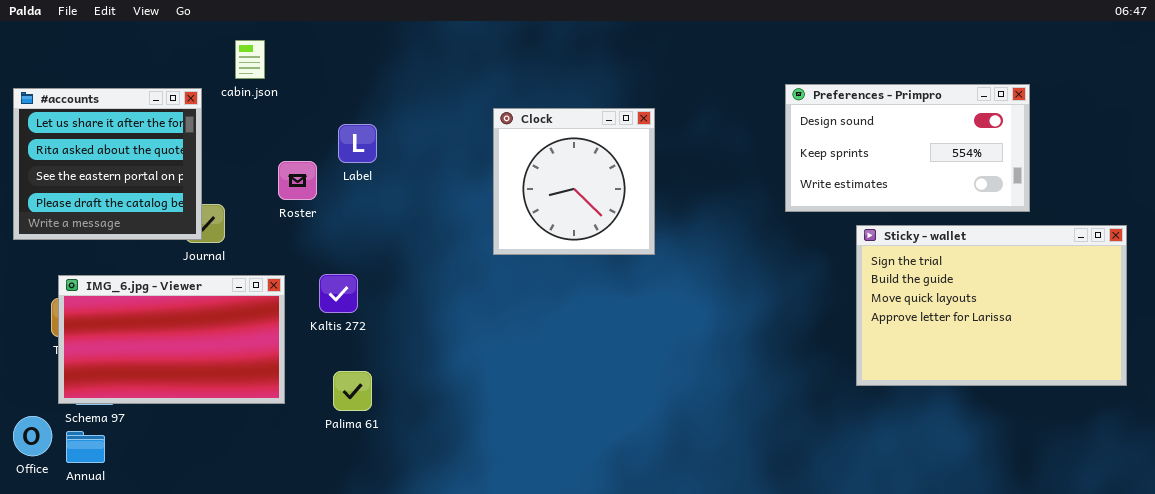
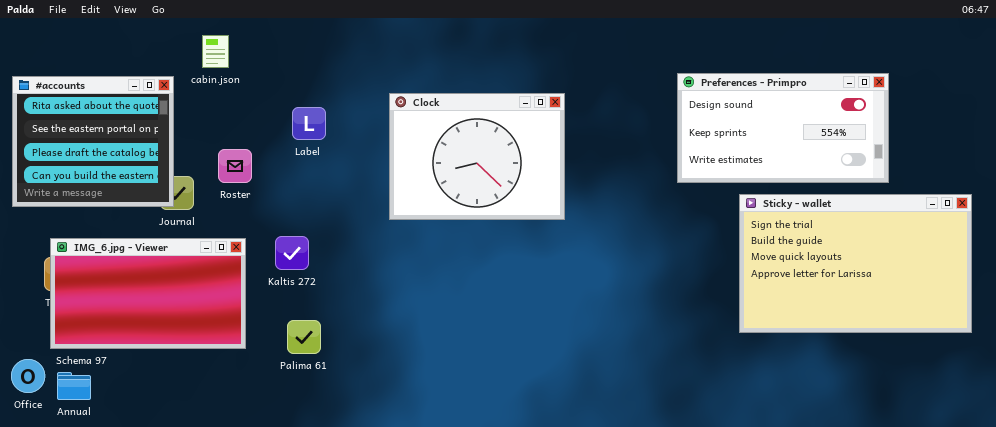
#accounts: [13,88,202,240] -> [12,76,174,207], scrolled down 1 row
Clock: [493,108,655,255] -> [389,93,565,220], resized
Roster: [278,161,317,200] -> [218,149,252,183], moved

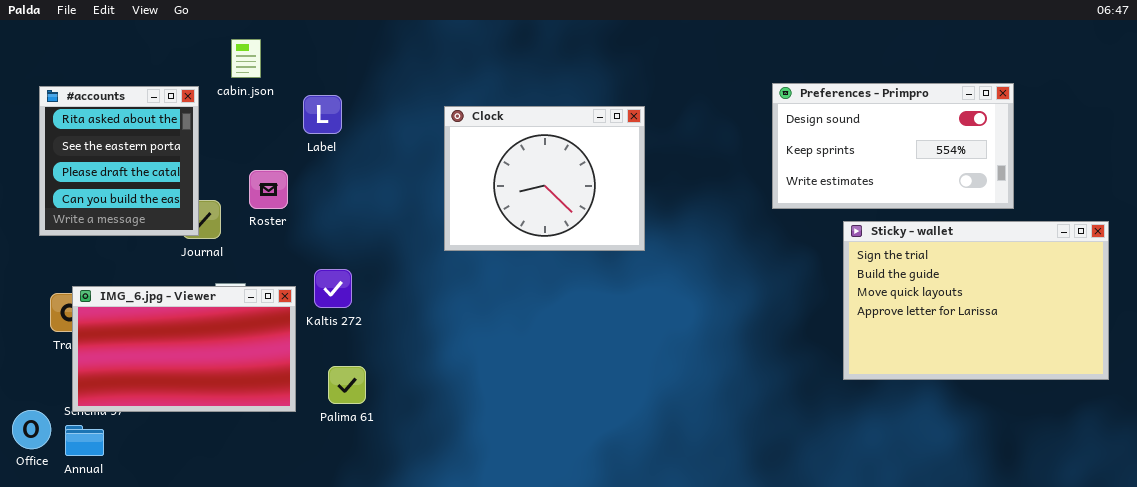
#accounts: [12,76,174,207] -> [39,86,199,236], resized
Label: [292,107,326,140] -> [303,95,342,134], moved
IMG_6.jpg - Viewer: [50,238,246,349] -> [72,286,296,412], moved

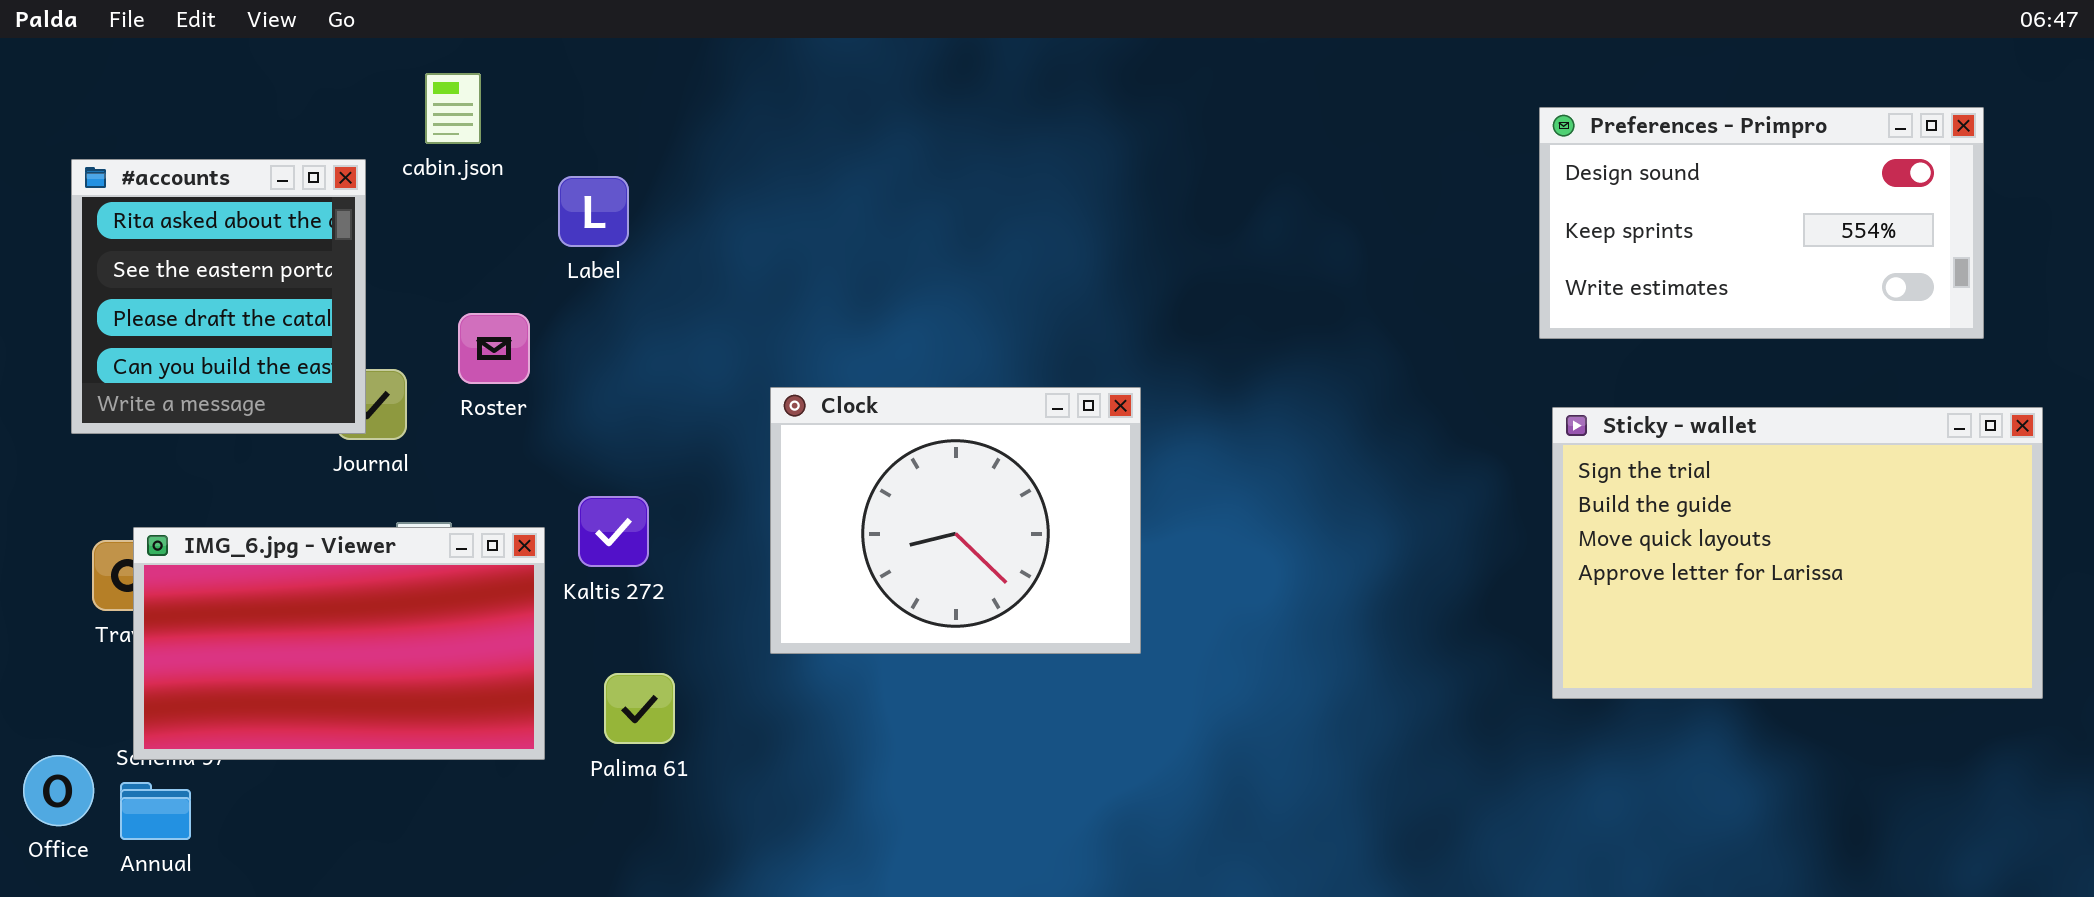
Preferences - Primpro: [772,83,1014,209] -> [1539,107,1984,339], moved
Clock: [444,106,645,251] -> [770,387,1141,654], moved

